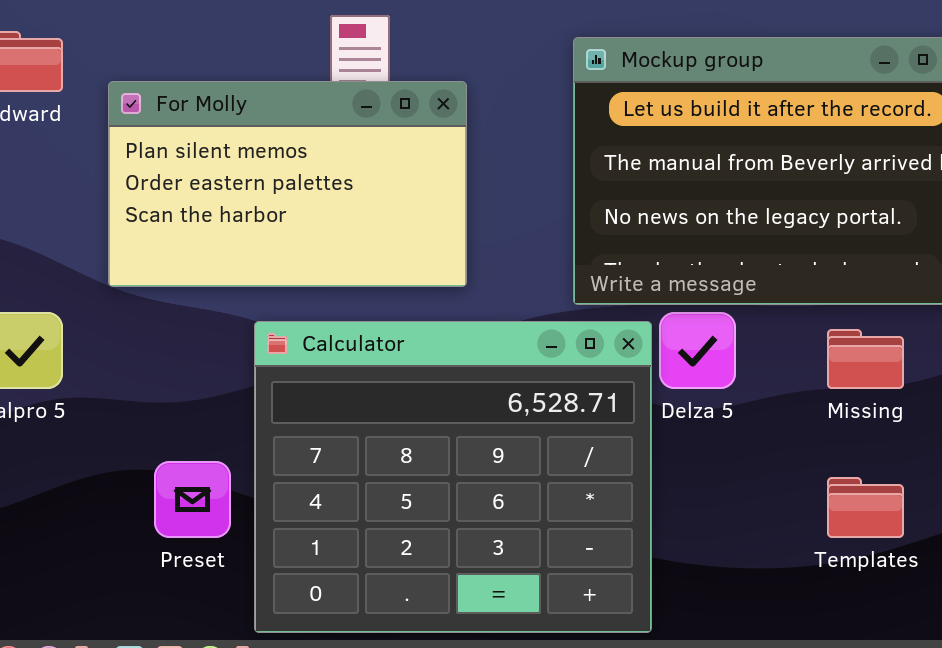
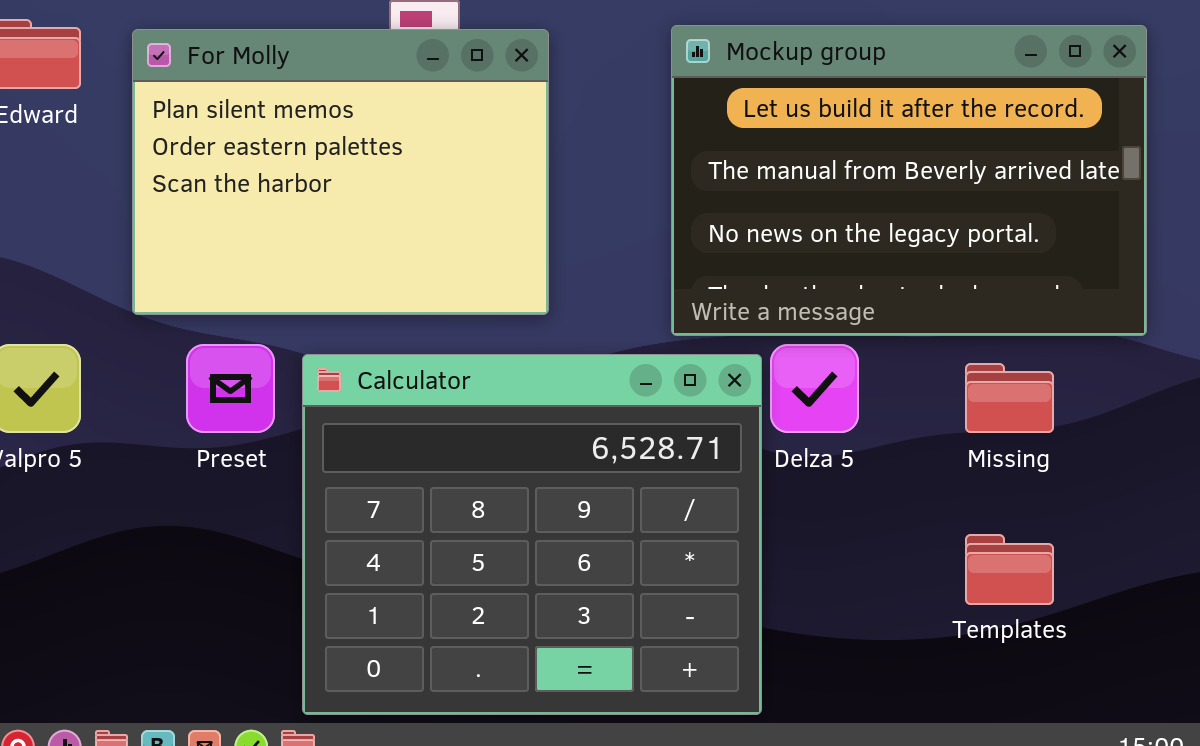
For Molly: [108,81,467,287] -> [132,29,549,315], resized
Preset: [154,461,231,538] -> [186,344,275,433], moved

